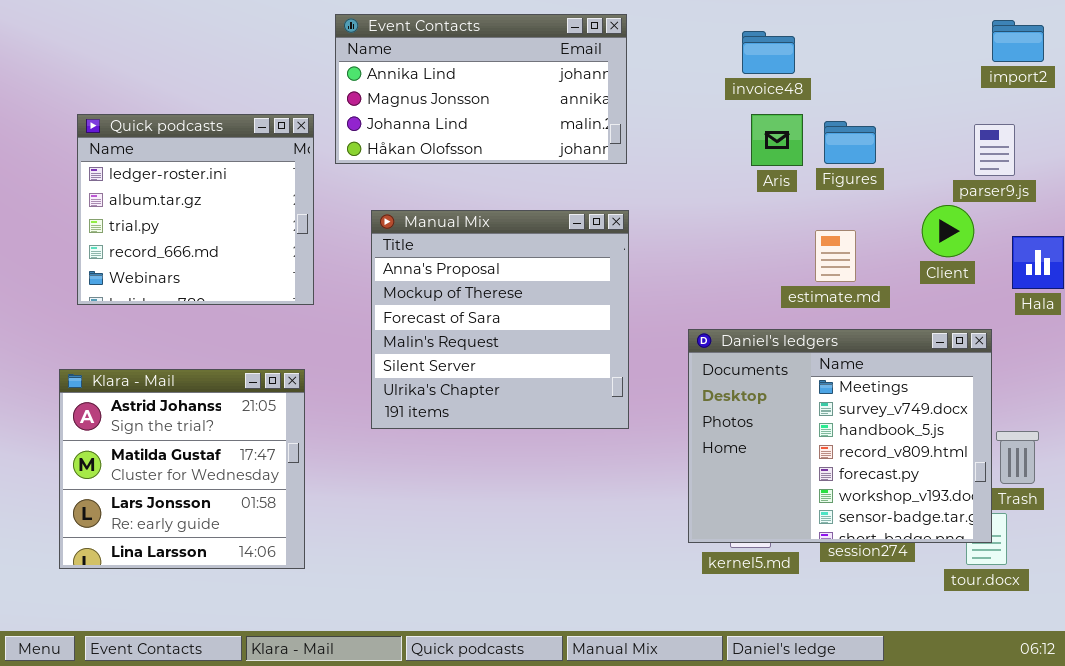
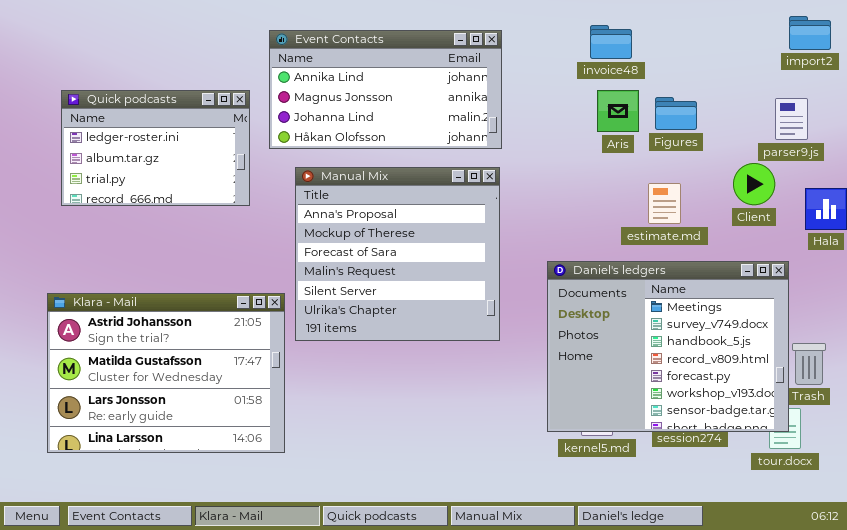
Event Contacts: [335,14,627,164] -> [269,30,502,149], moved
Quick podcasts: [77,114,314,305] -> [61,90,250,206], resized
Klara - Mail: [59,369,305,569] -> [47,293,285,453], resized

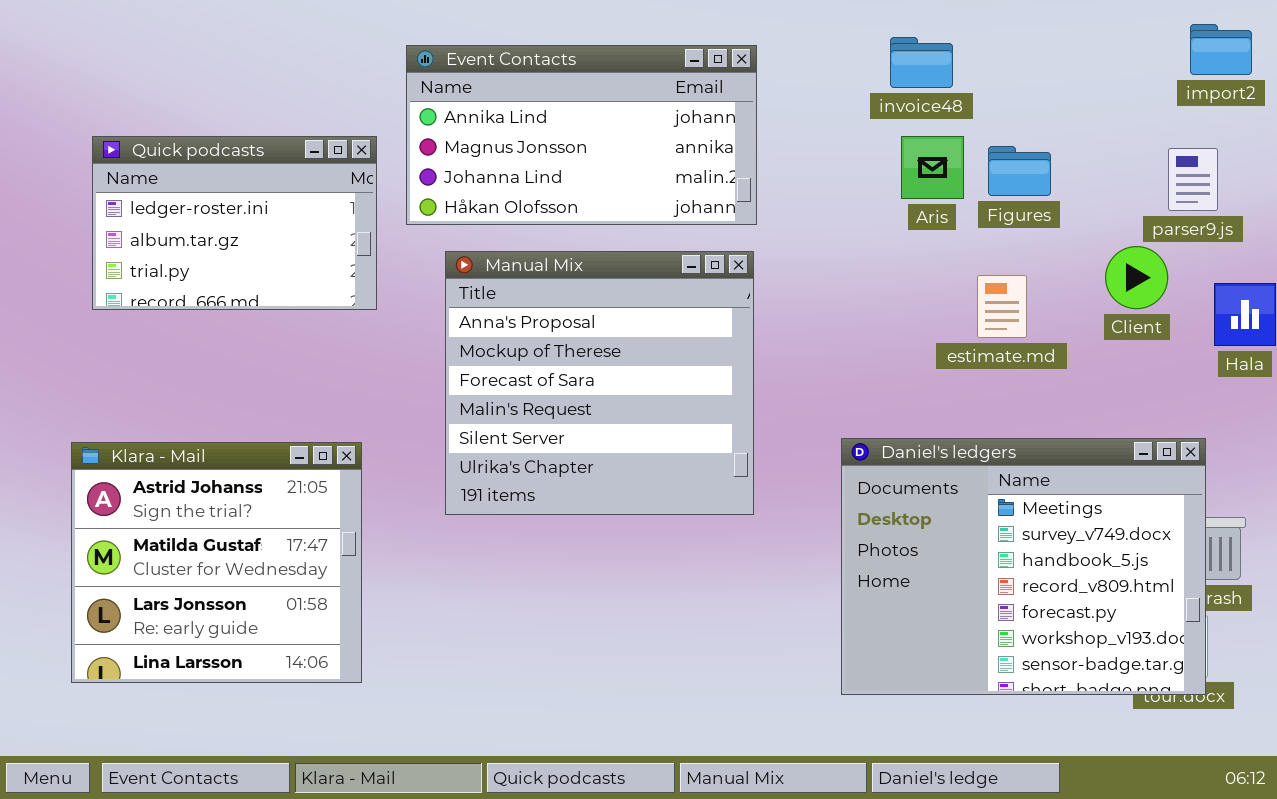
Daniel's ledgers: [547,261,789,432] -> [841,438,1206,695], moved
Klara - Mail: [47,293,285,453] -> [71,442,362,683], resized

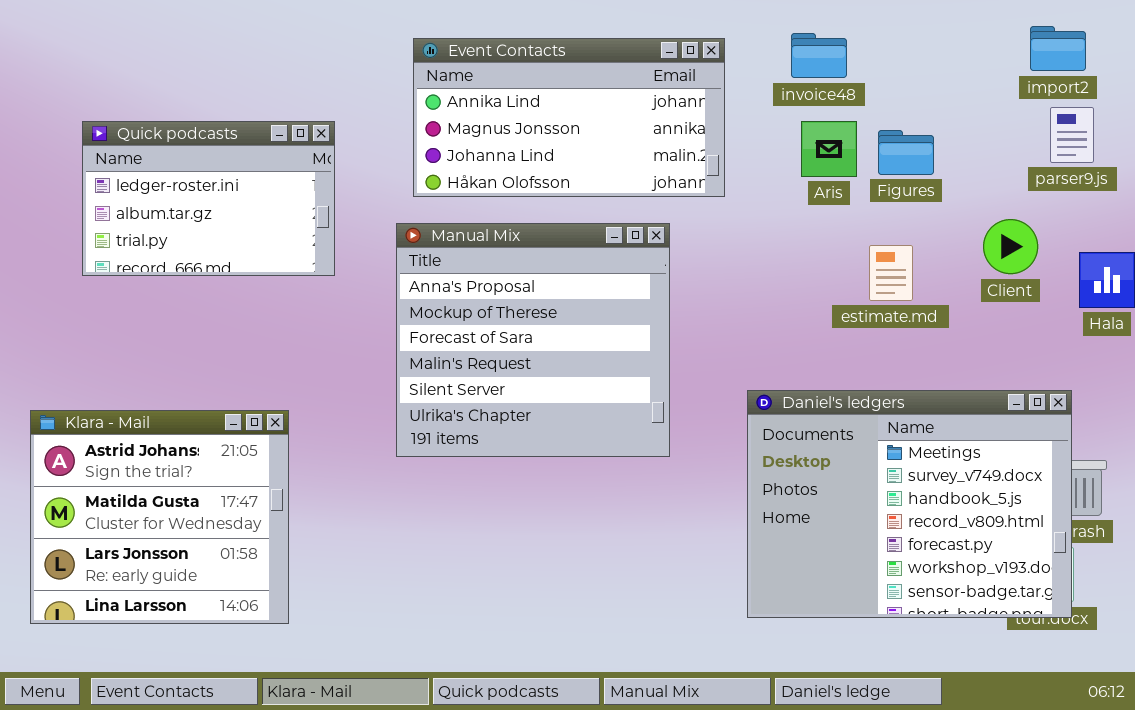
import2: [1190,24,1252,75] -> [1030,26,1086,71], moved
Event Contacts: [406,45,757,225] -> [413,38,725,197], moved
parser9.js: [1168,148,1218,211] -> [1050,107,1094,163], moved
Klara - Mail: [71,442,362,683] -> [30,410,289,624], moved

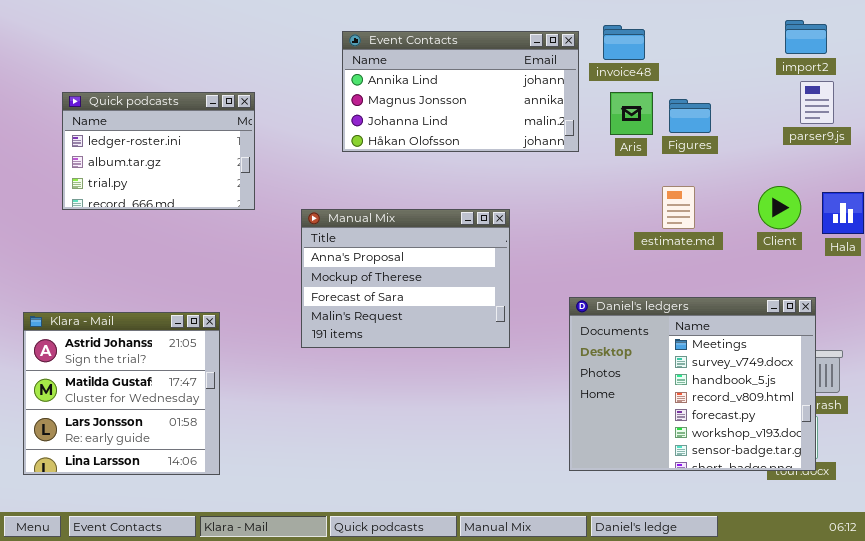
Event Contacts: [413,38,725,197] -> [342,31,579,152], moved
Client: [983,219,1038,274] -> [758,186,801,229], moved
Manual Mix: [396,223,670,457] -> [301,209,510,348], resized

